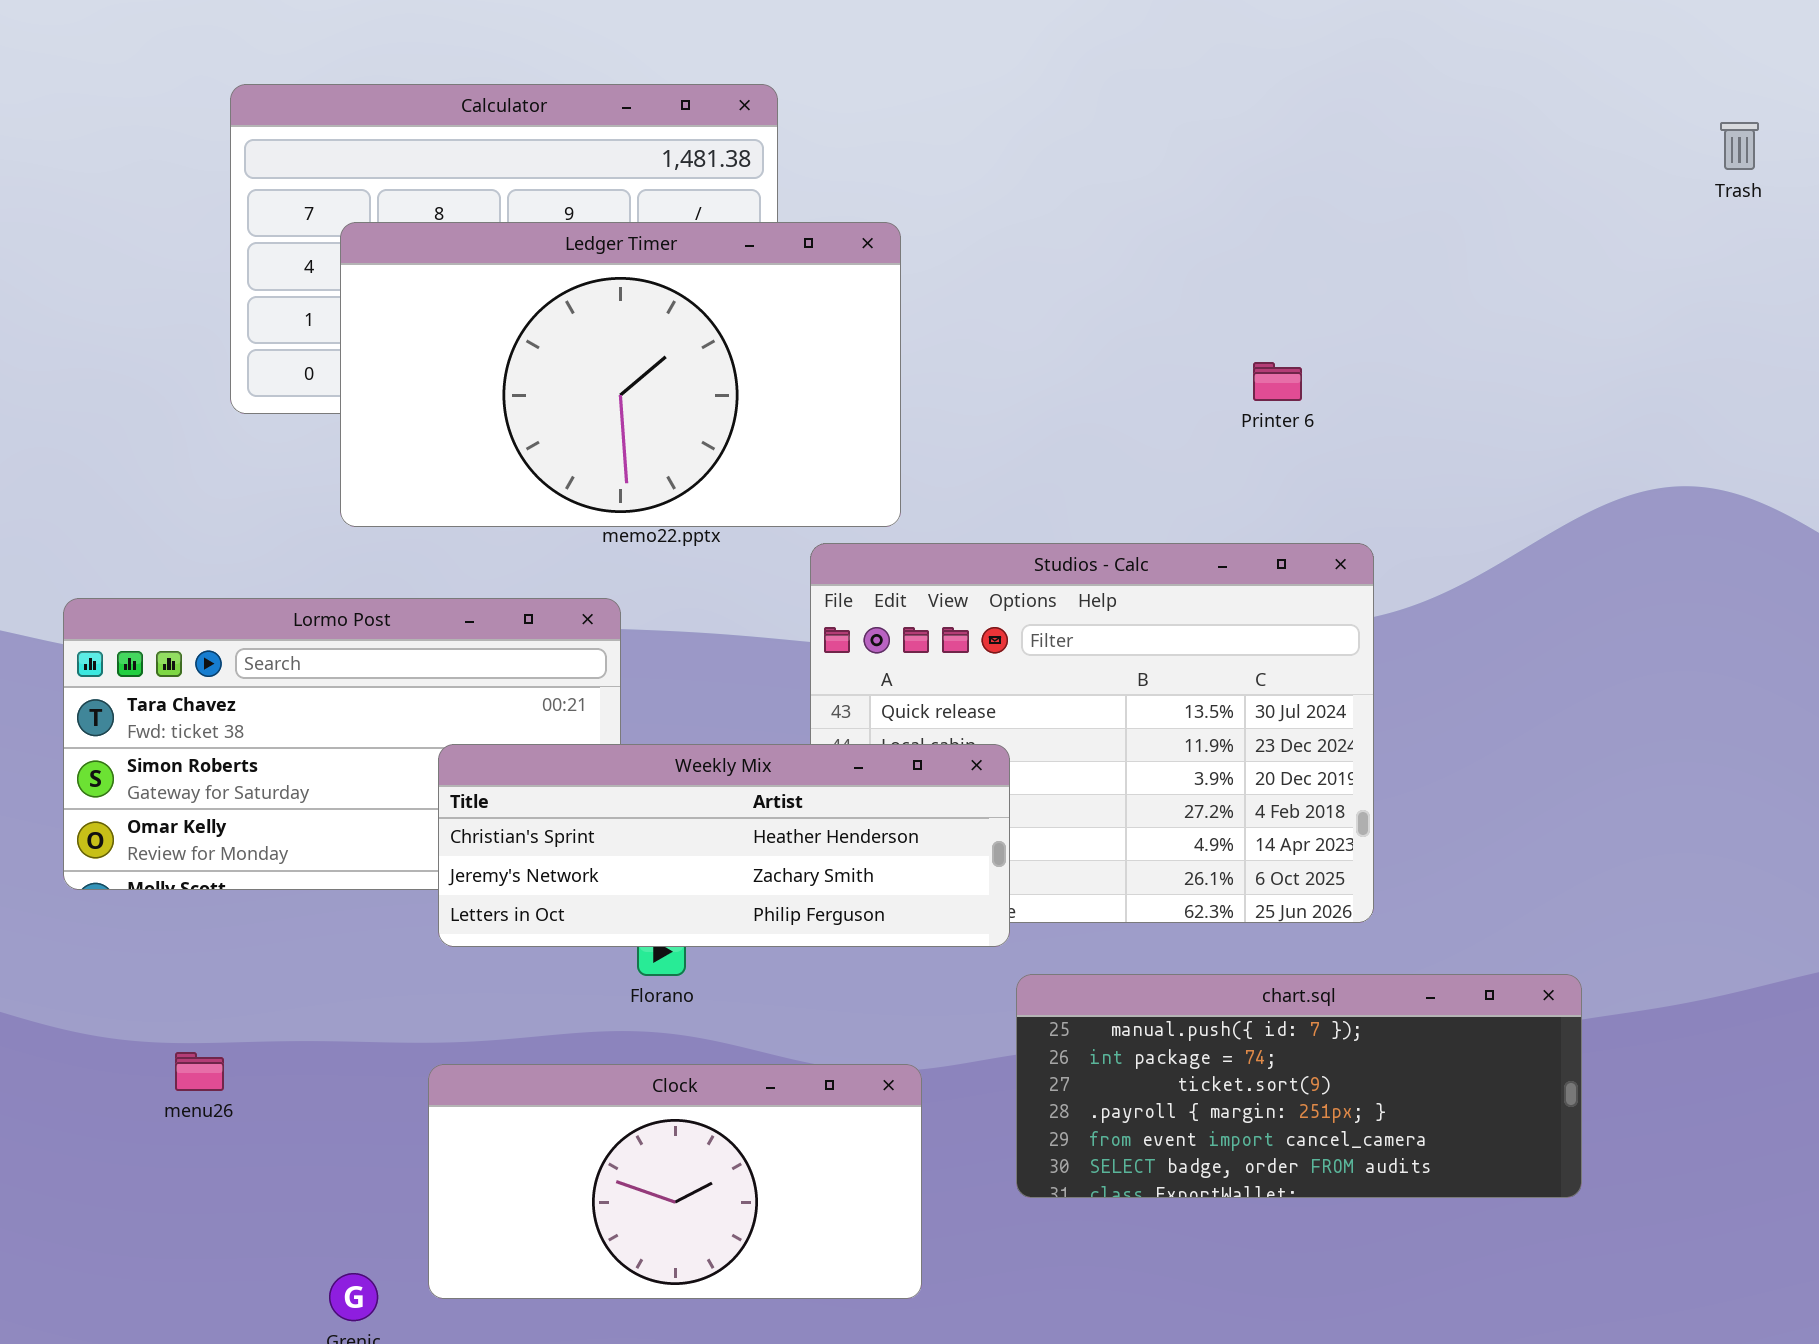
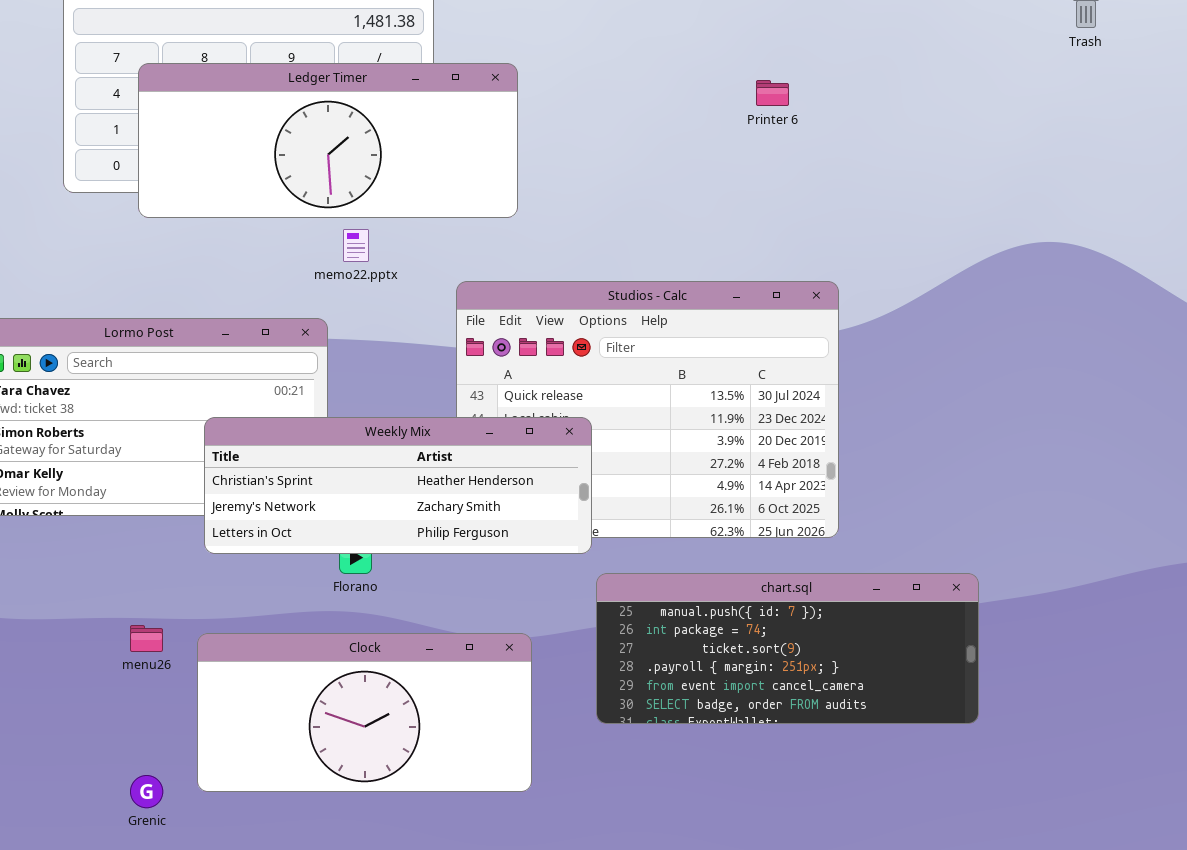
Ledger Timer: [340,222,901,527] -> [138,63,518,218], resized
Printer 6: [1253,362,1302,401] -> [756,80,789,106], moved
menu26: [175,1052,224,1091] -> [130,625,163,652], moved

